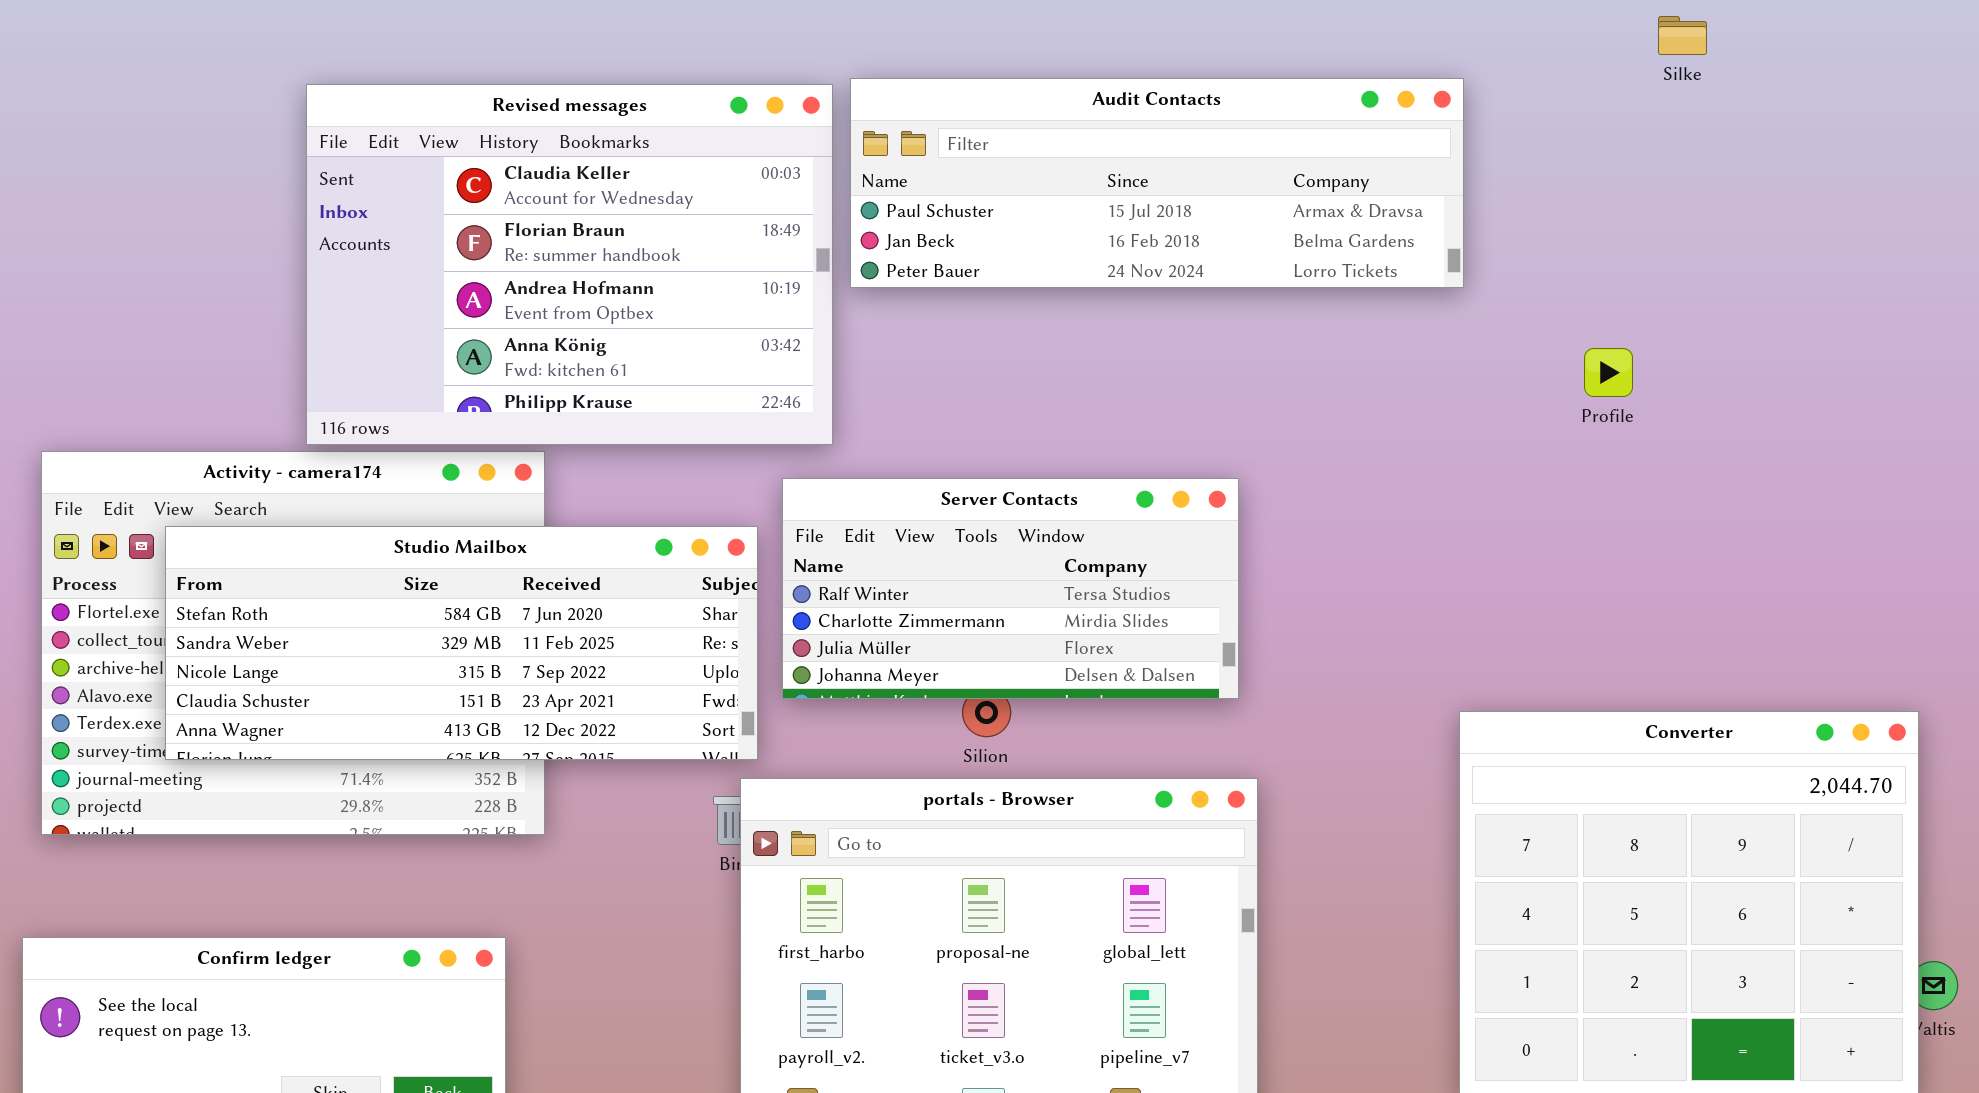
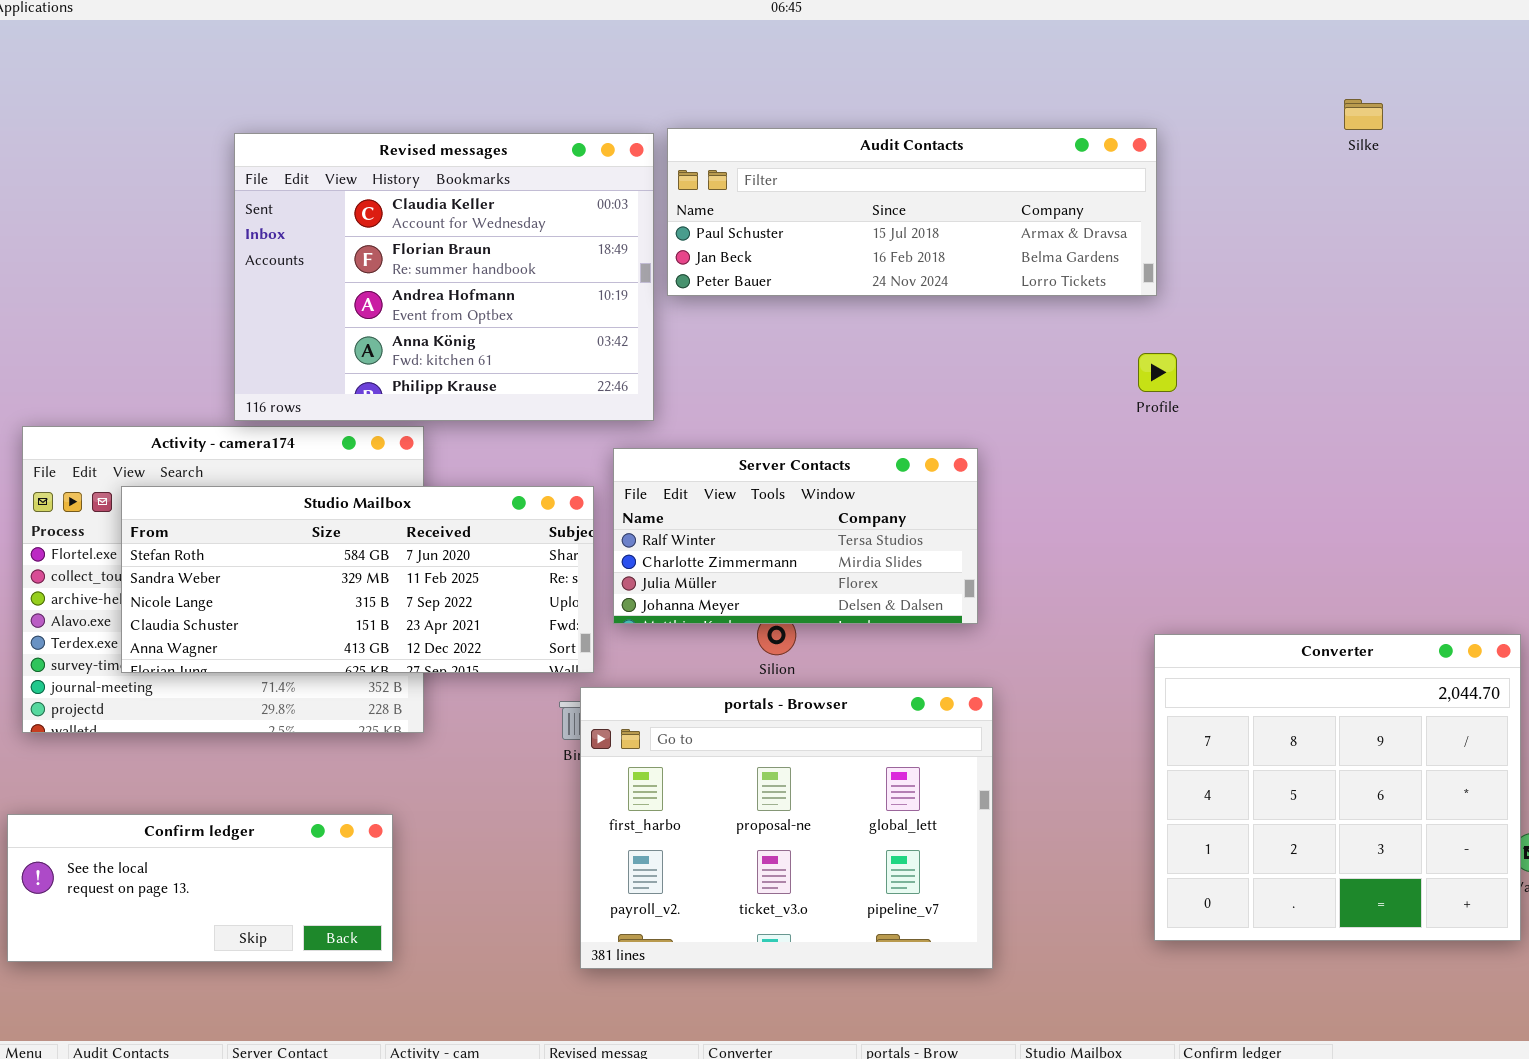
Silke: [1658,16,1707,55] -> [1344,99,1383,130], moved
Profile: [1584,348,1633,397] -> [1138,353,1177,392], moved

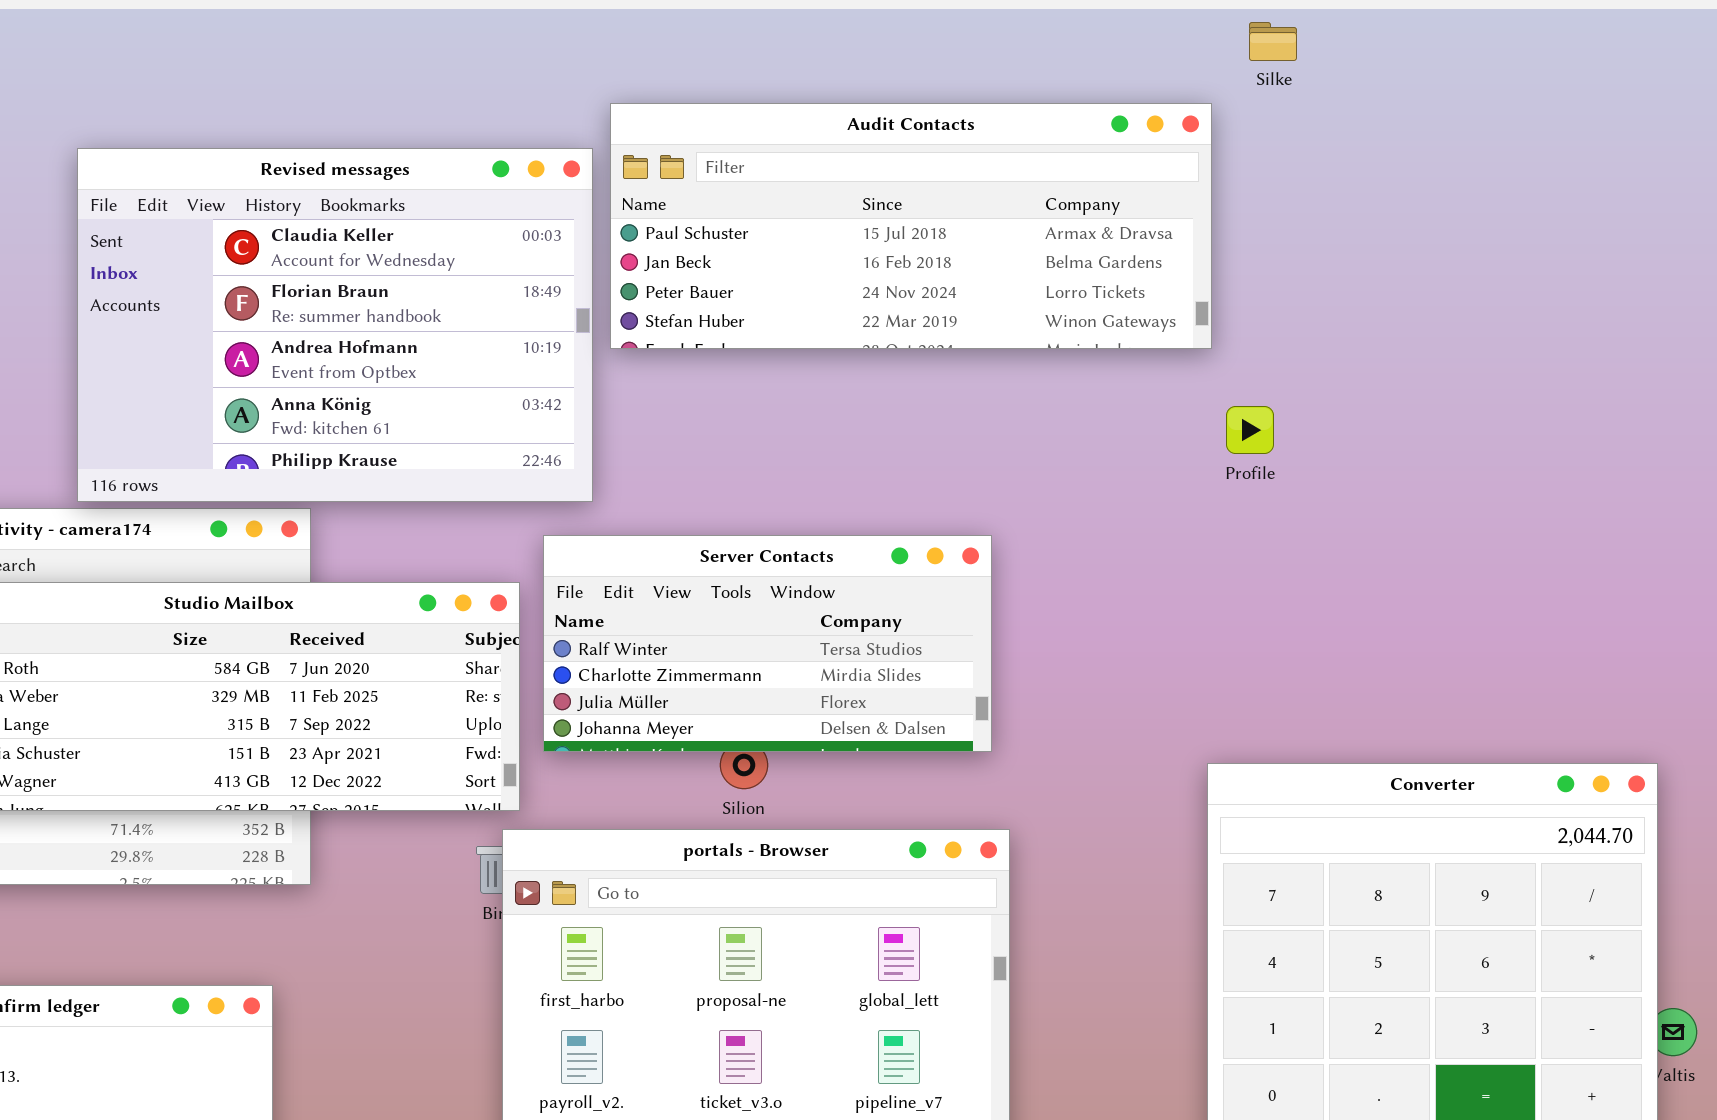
Silke: [1344,99,1383,130] -> [1249,22,1297,61], moved
Audit Contacts: [667,128,1157,296] -> [610,103,1212,349], resized
Profile: [1138,353,1177,392] -> [1226,406,1274,454], moved

